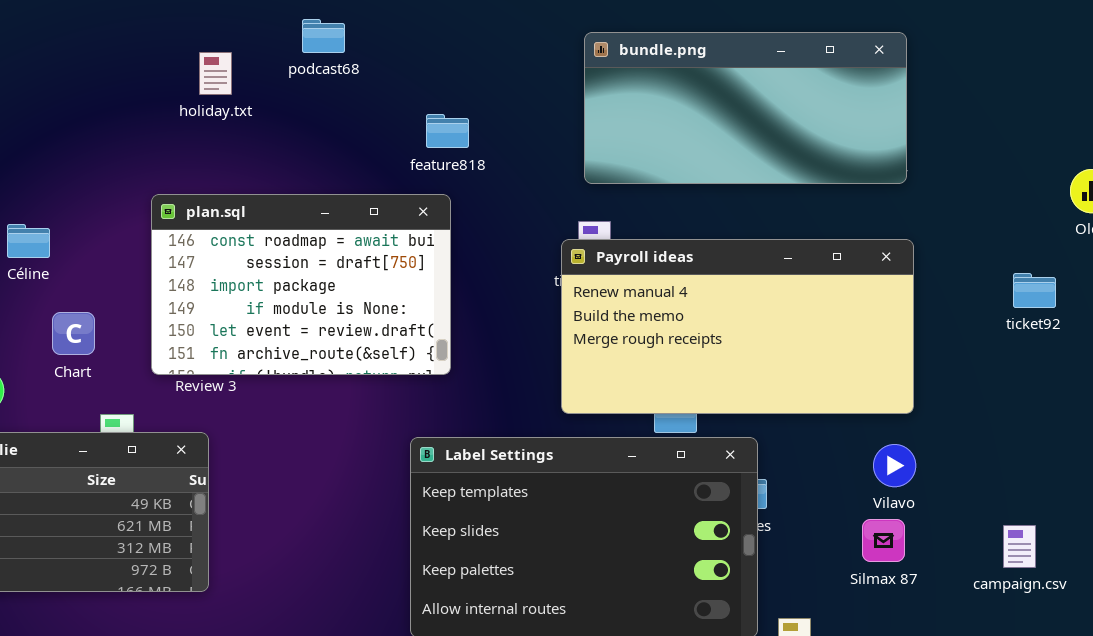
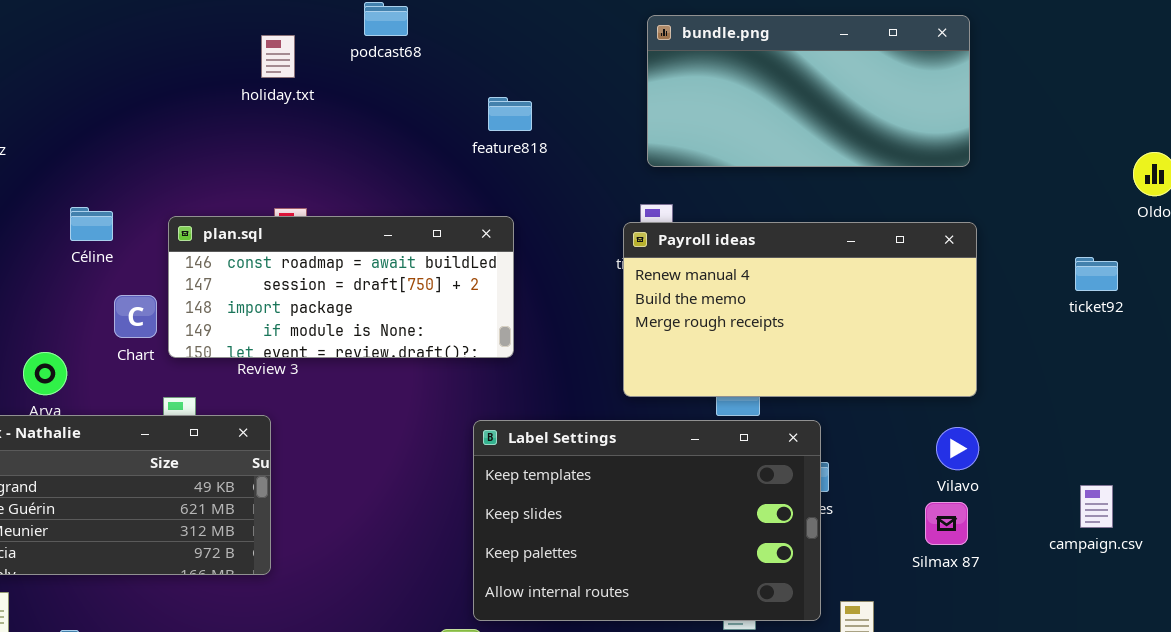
plan.sql: [151,194,451,375] -> [168,216,514,358], resized
campaign.csv: [1003,525,1036,568] -> [1080,485,1113,528], moved

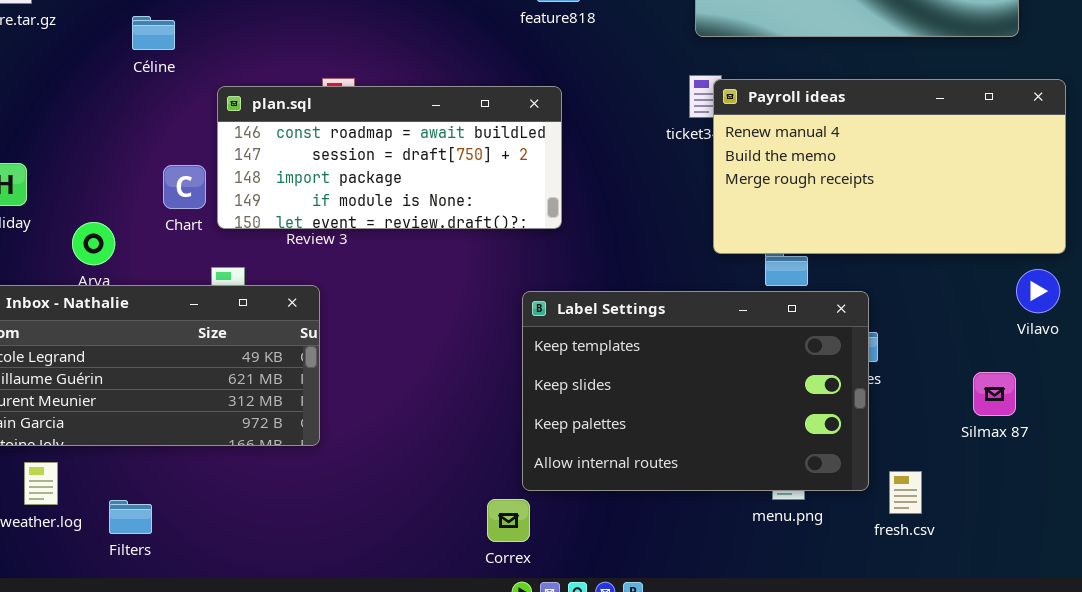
Céline: [70,207,113,241] -> [132,16,175,50], moved
Payroll ideas: [623,222,977,397] -> [713,79,1066,254], moved
Vilavo: [936,427,979,470] -> [1016,269,1060,313], moved

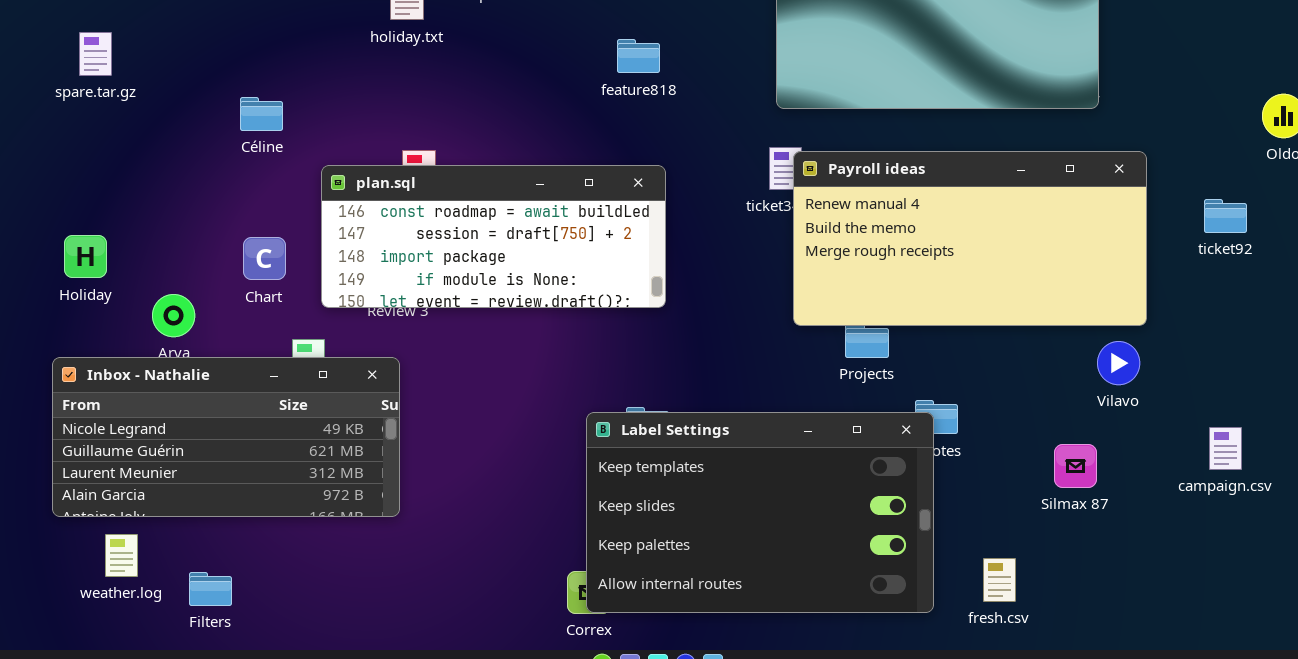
Céline: [132,16,175,50] -> [240,97,283,131], moved
plan.sql: [217,86,562,229] -> [321,165,666,308], moved
Label Settings: [522,291,869,491] -> [586,412,934,613], moved
fresh.csv: [889,471,922,514] -> [983,558,1016,602], moved

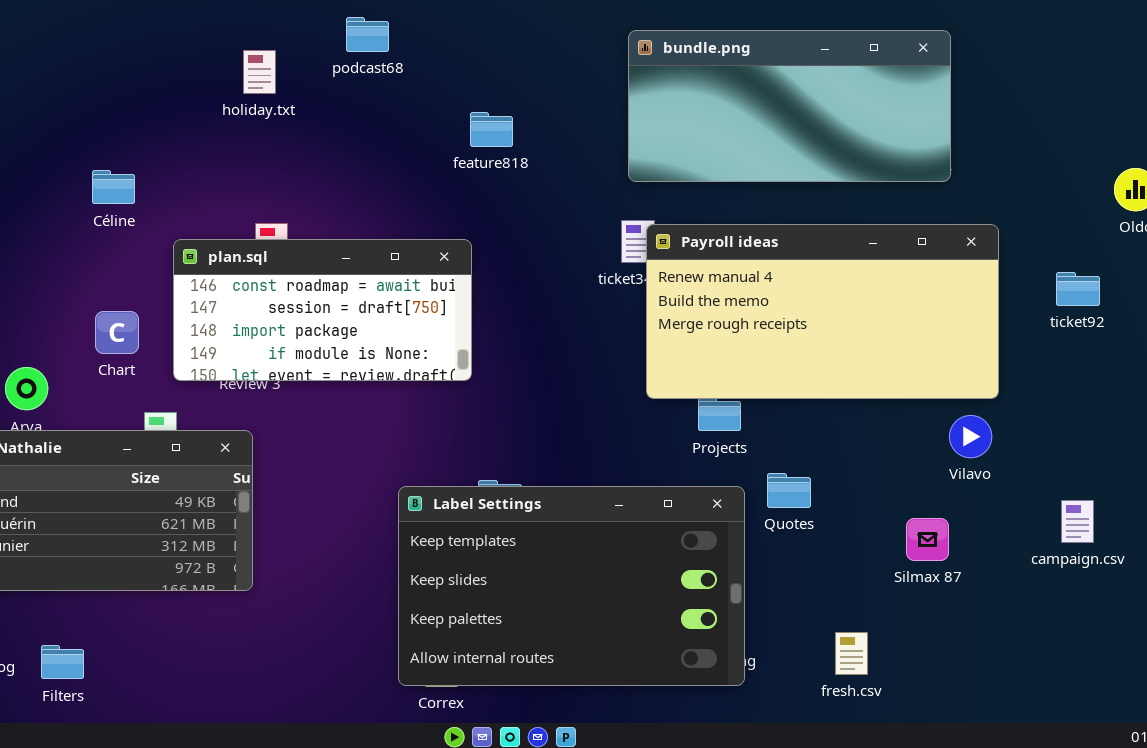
plan.sql: [321,165,666,308] -> [173,239,472,381], resized
Label Settings: [586,412,934,613] -> [398,486,745,686], moved

